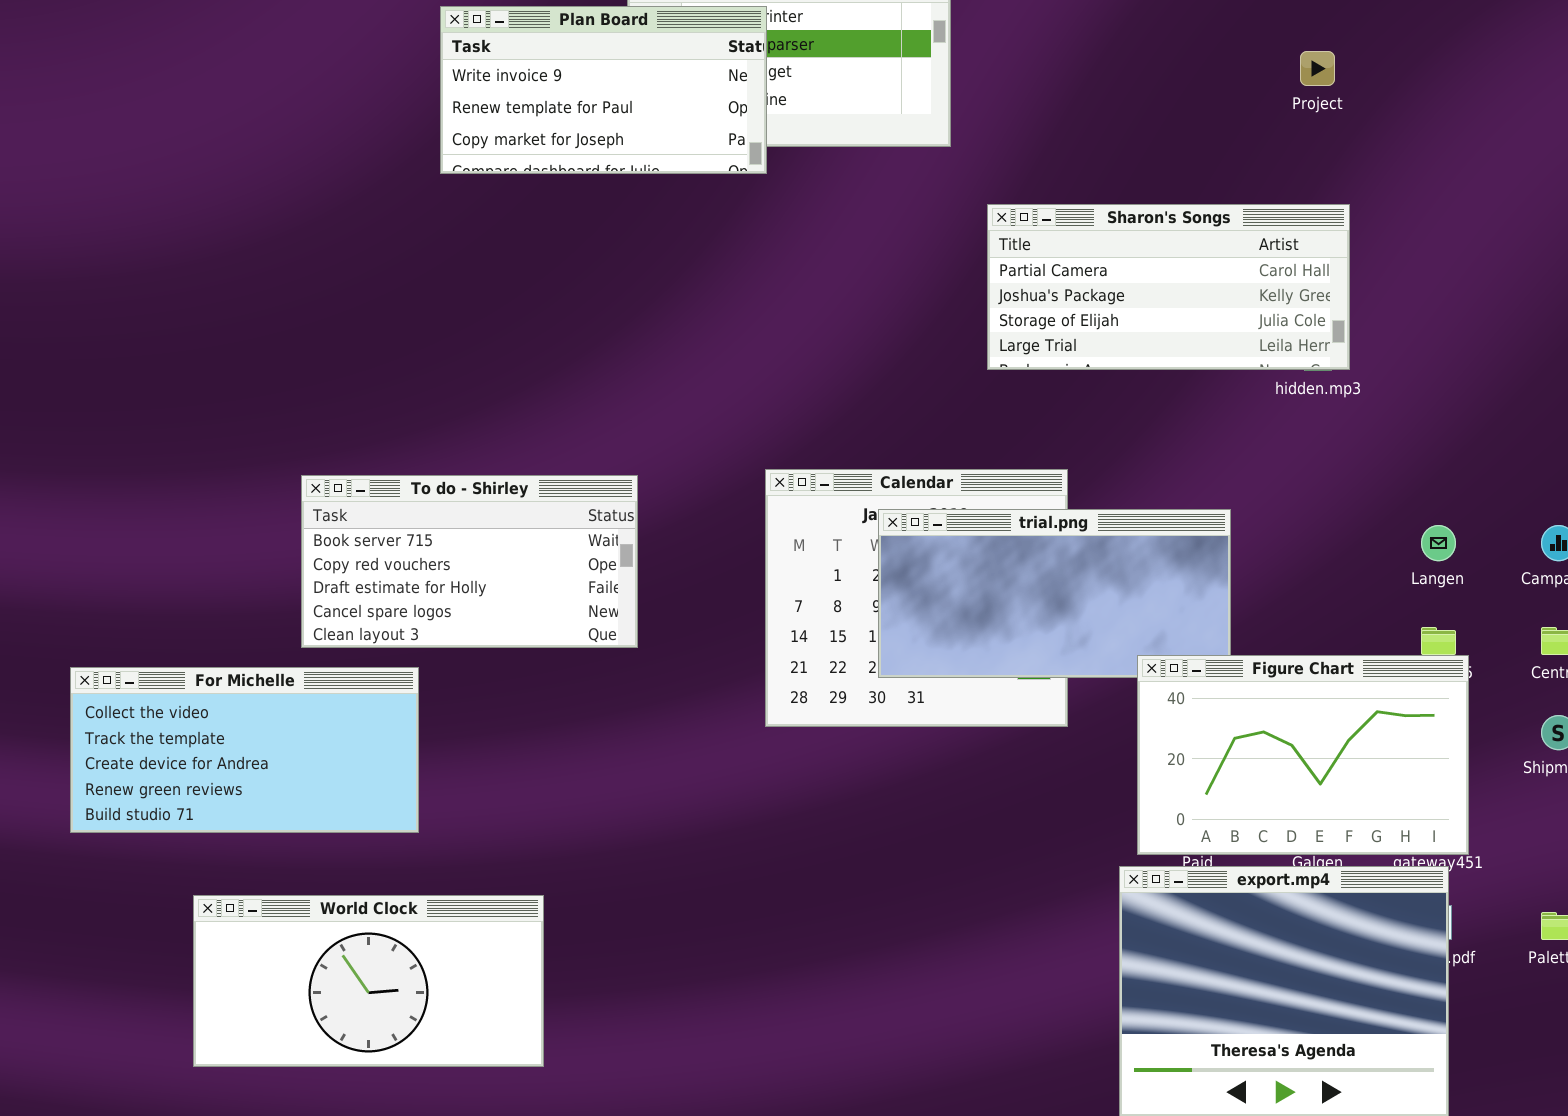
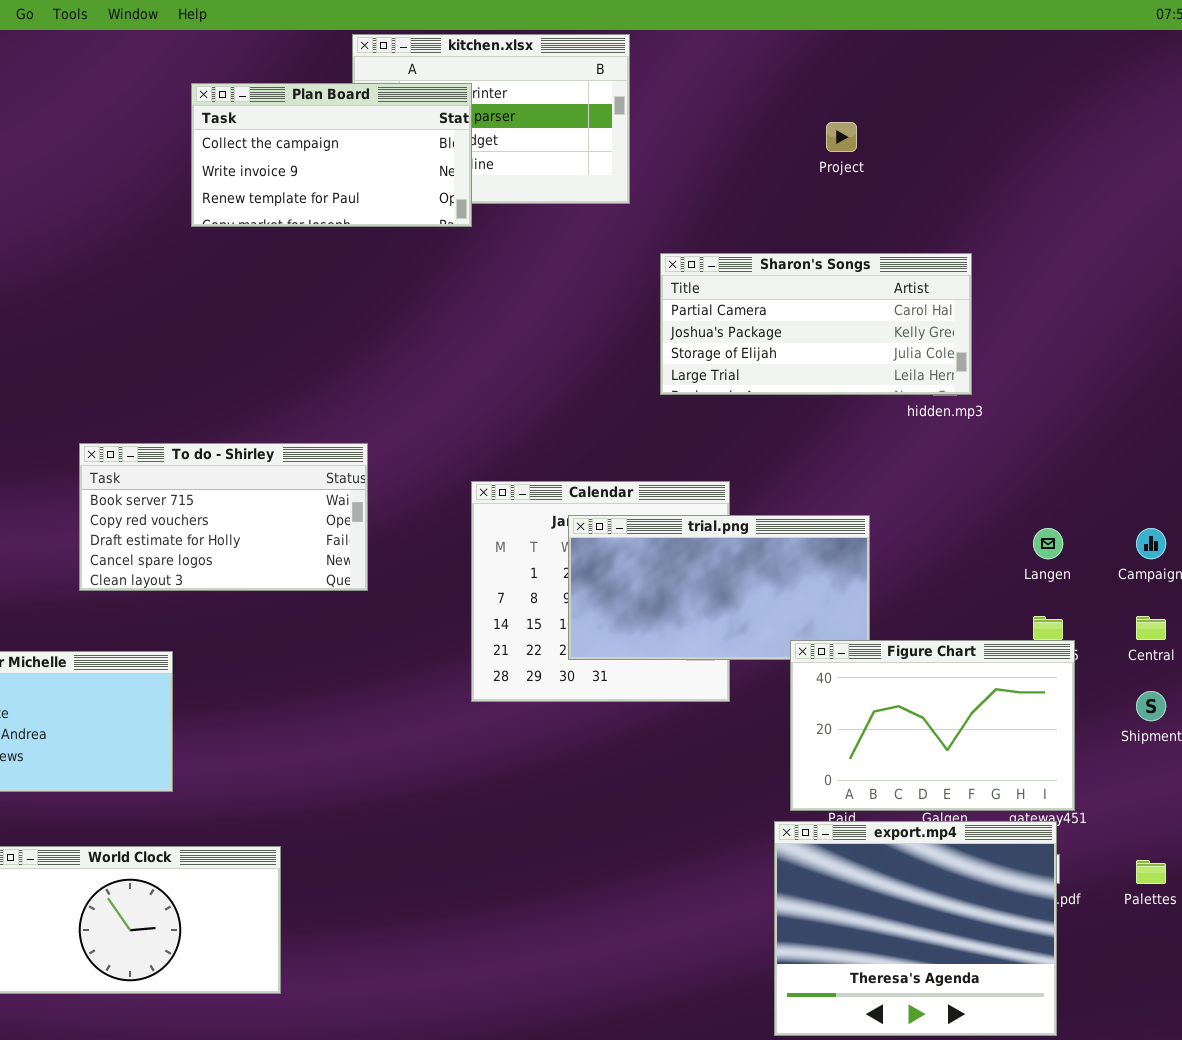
Plan Board: [440,6,767,174] -> [191,83,472,227], scrolled up 1 row
Project: [1300,51,1335,86] -> [826,122,857,152], moved
To do - Shirley: [301,475,638,648] -> [79,443,368,591], moved

